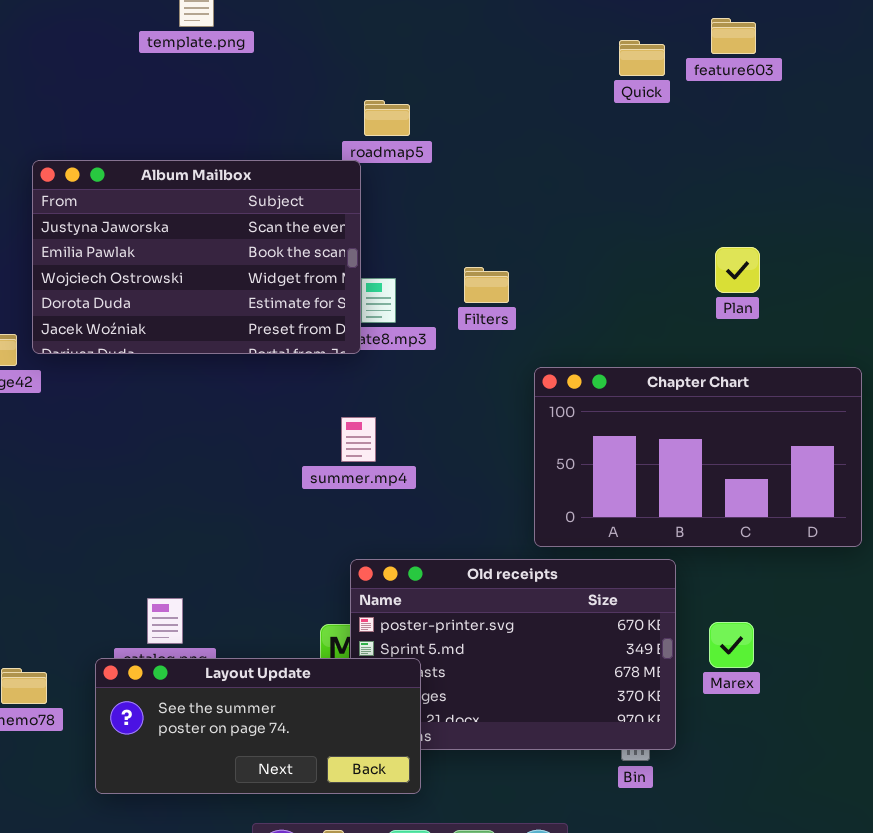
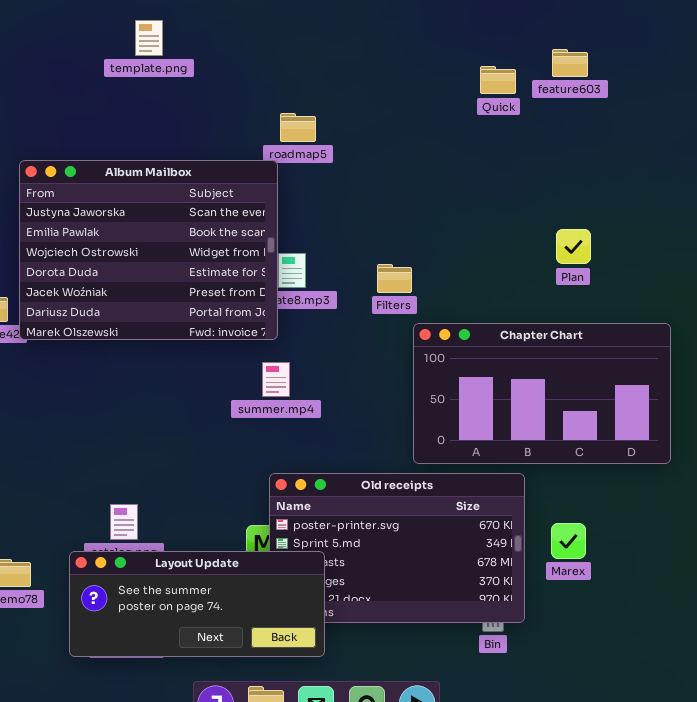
Album Mailbox: [32,160,361,354] -> [19,160,278,340], resized
Filters: [464,267,509,303] -> [377,264,412,293], moved

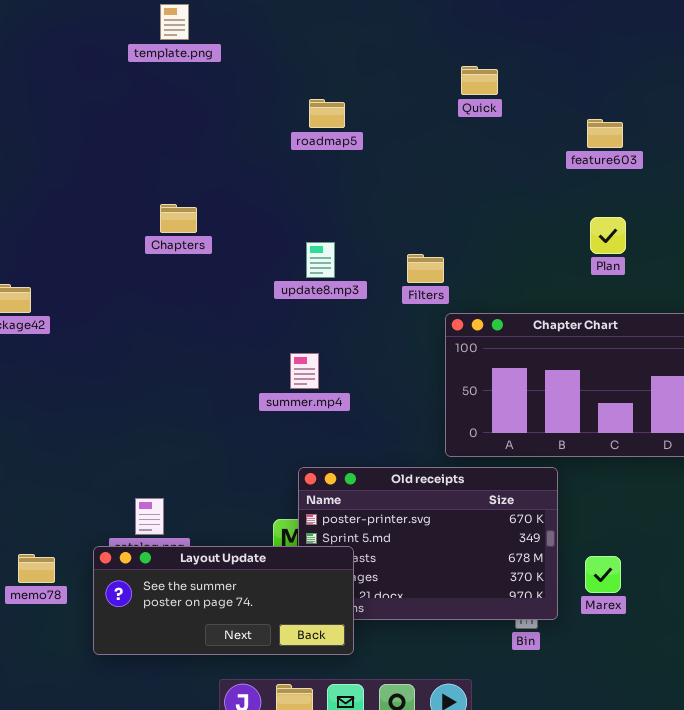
feature603: [552,49,588,77] -> [587,119,623,148], moved
Quick: [480,66,516,94] -> [461,66,498,95], moved
Album Mailbox: [19,160,278,340] -> none, closed
Marex: [551,523,586,559] -> [585,556,621,593], moved

